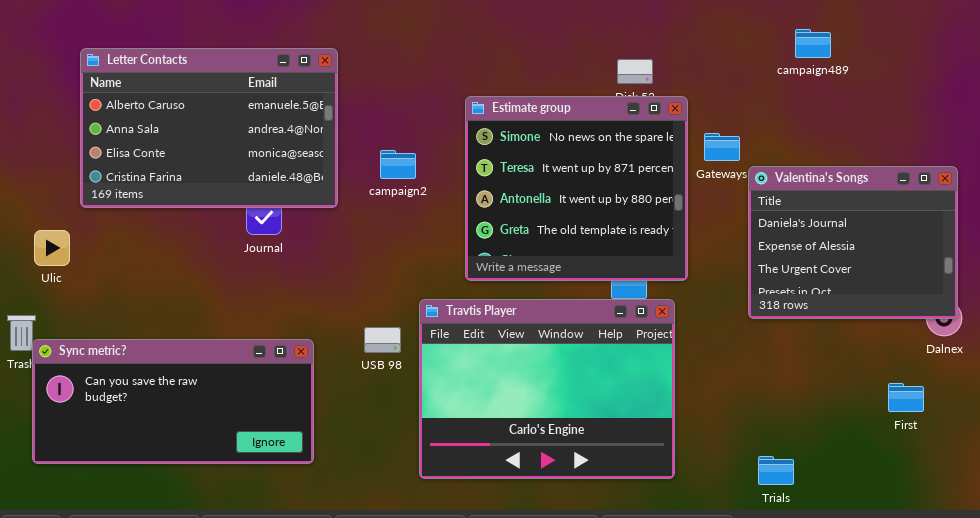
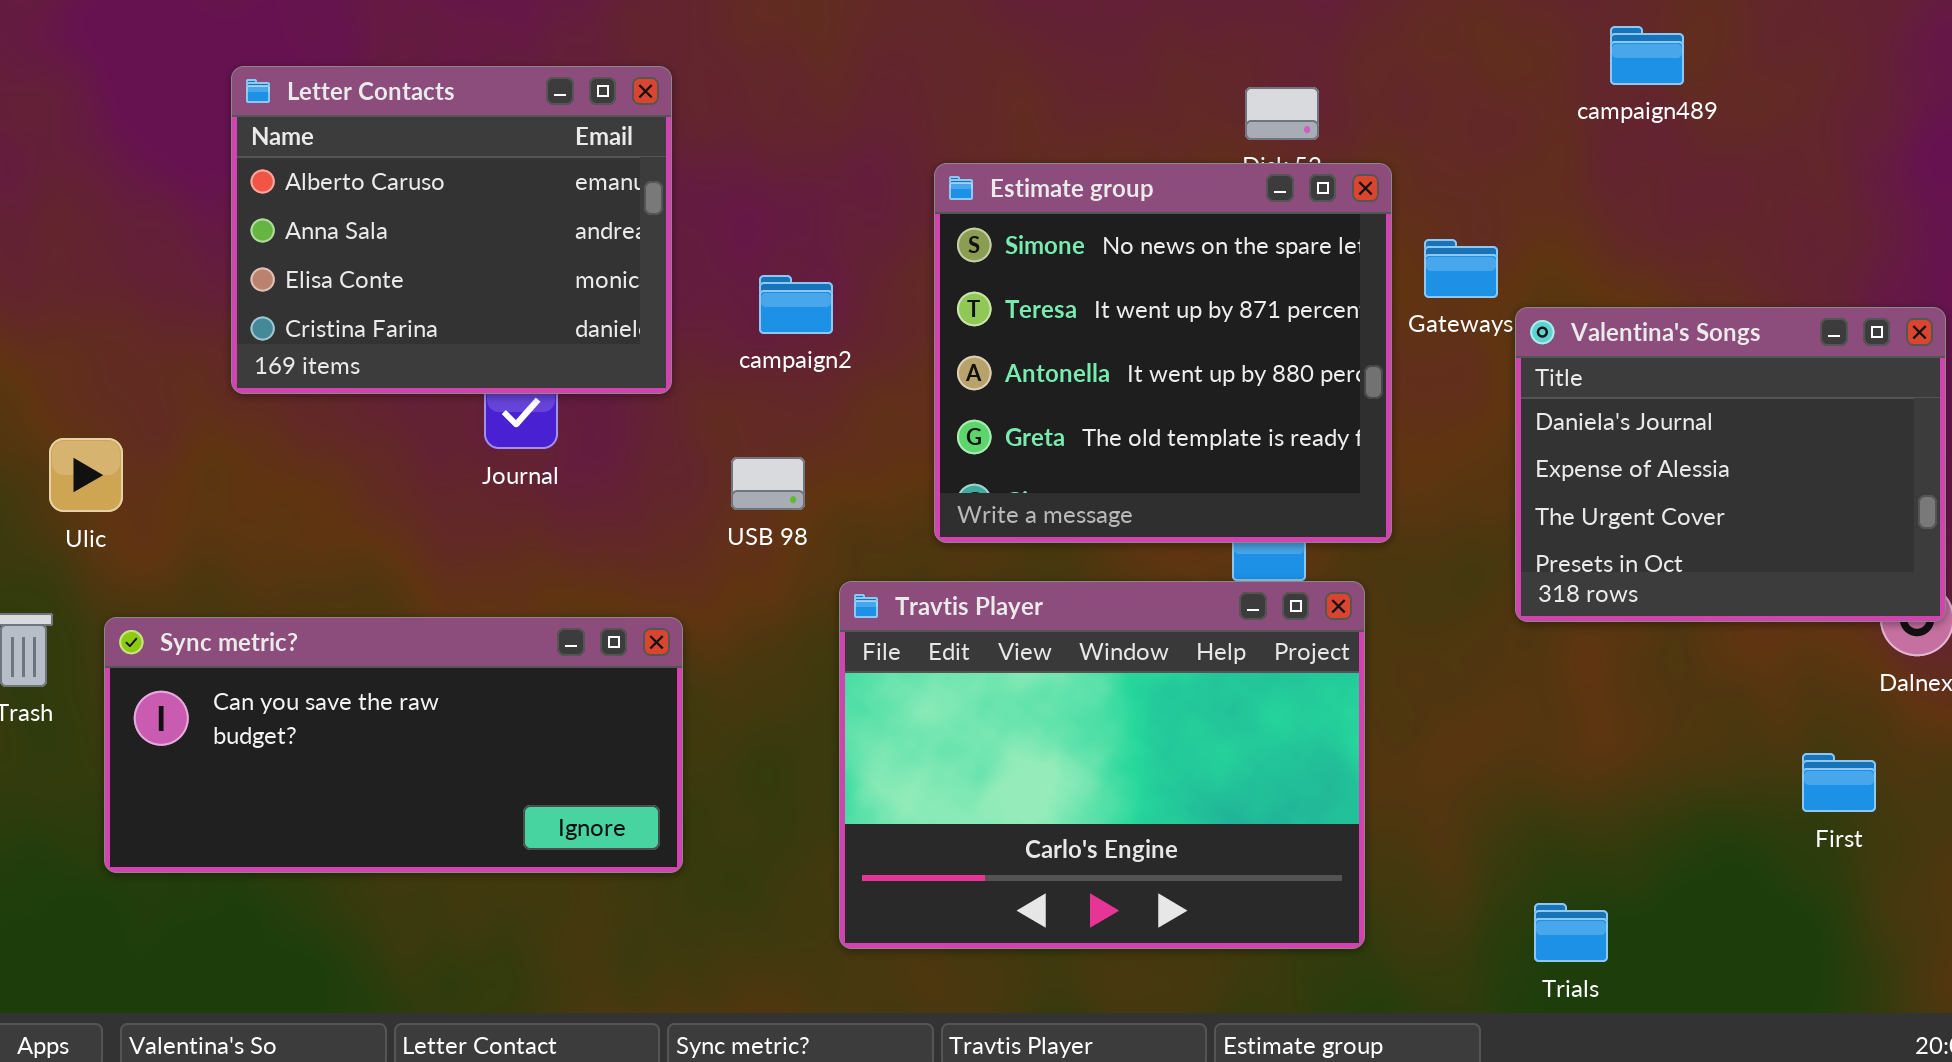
Letter Contacts: [80,48,338,208] -> [231,66,672,394], resized
USB 98: [364,327,401,353] -> [731,457,805,510], moved
Sync metric?: [32,339,314,464] -> [104,617,683,873], moved

